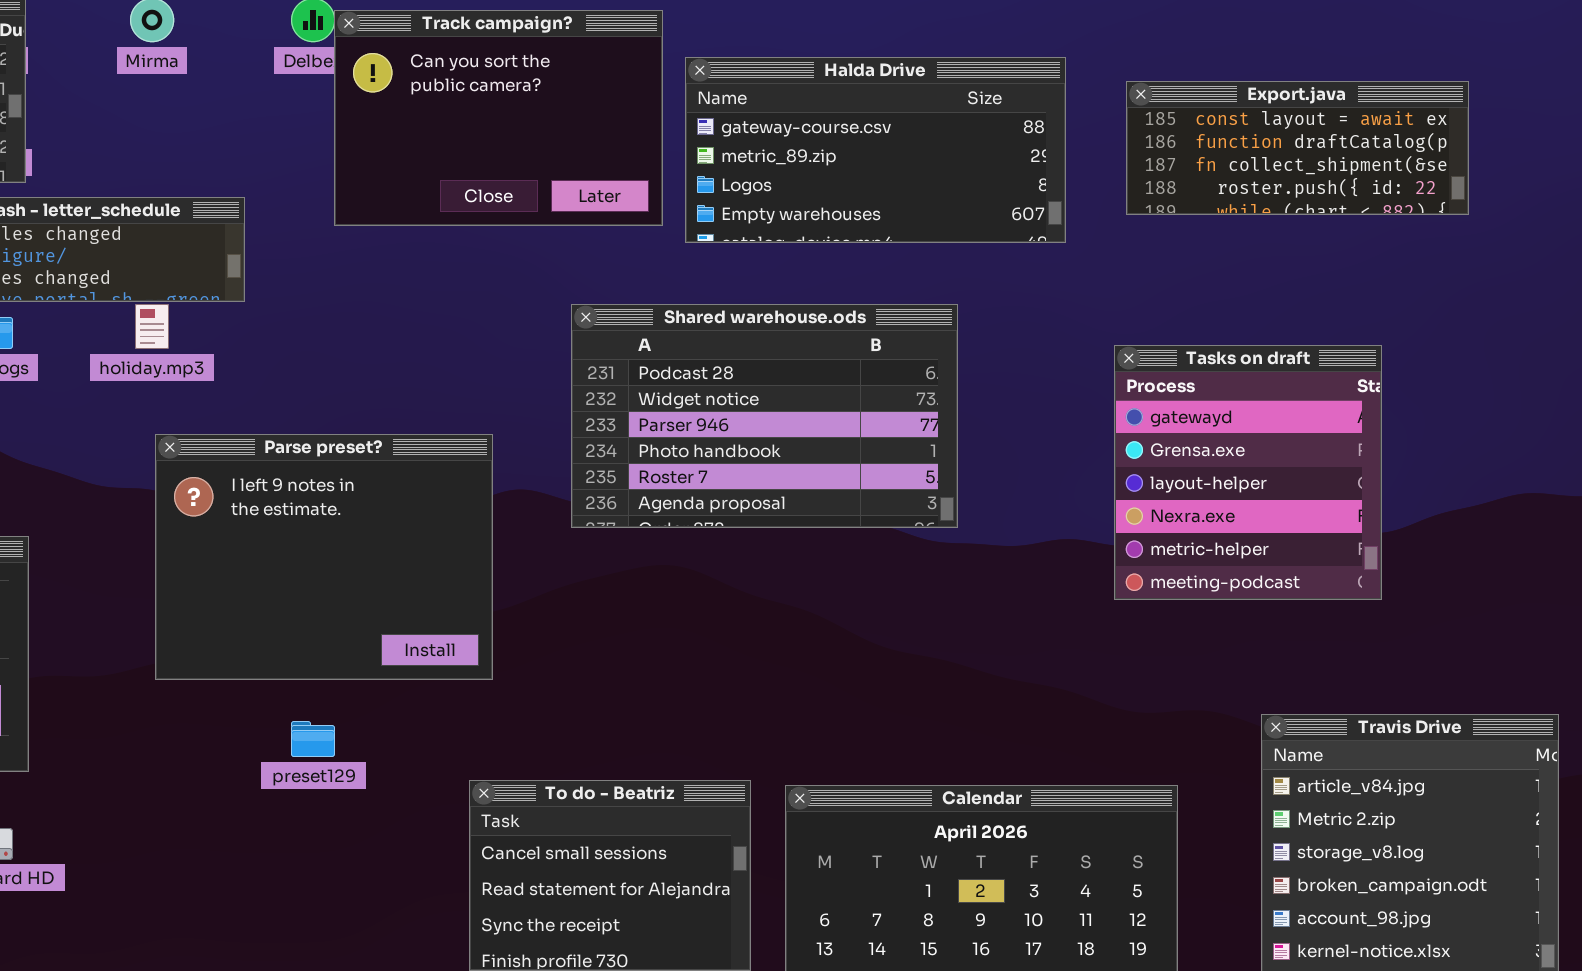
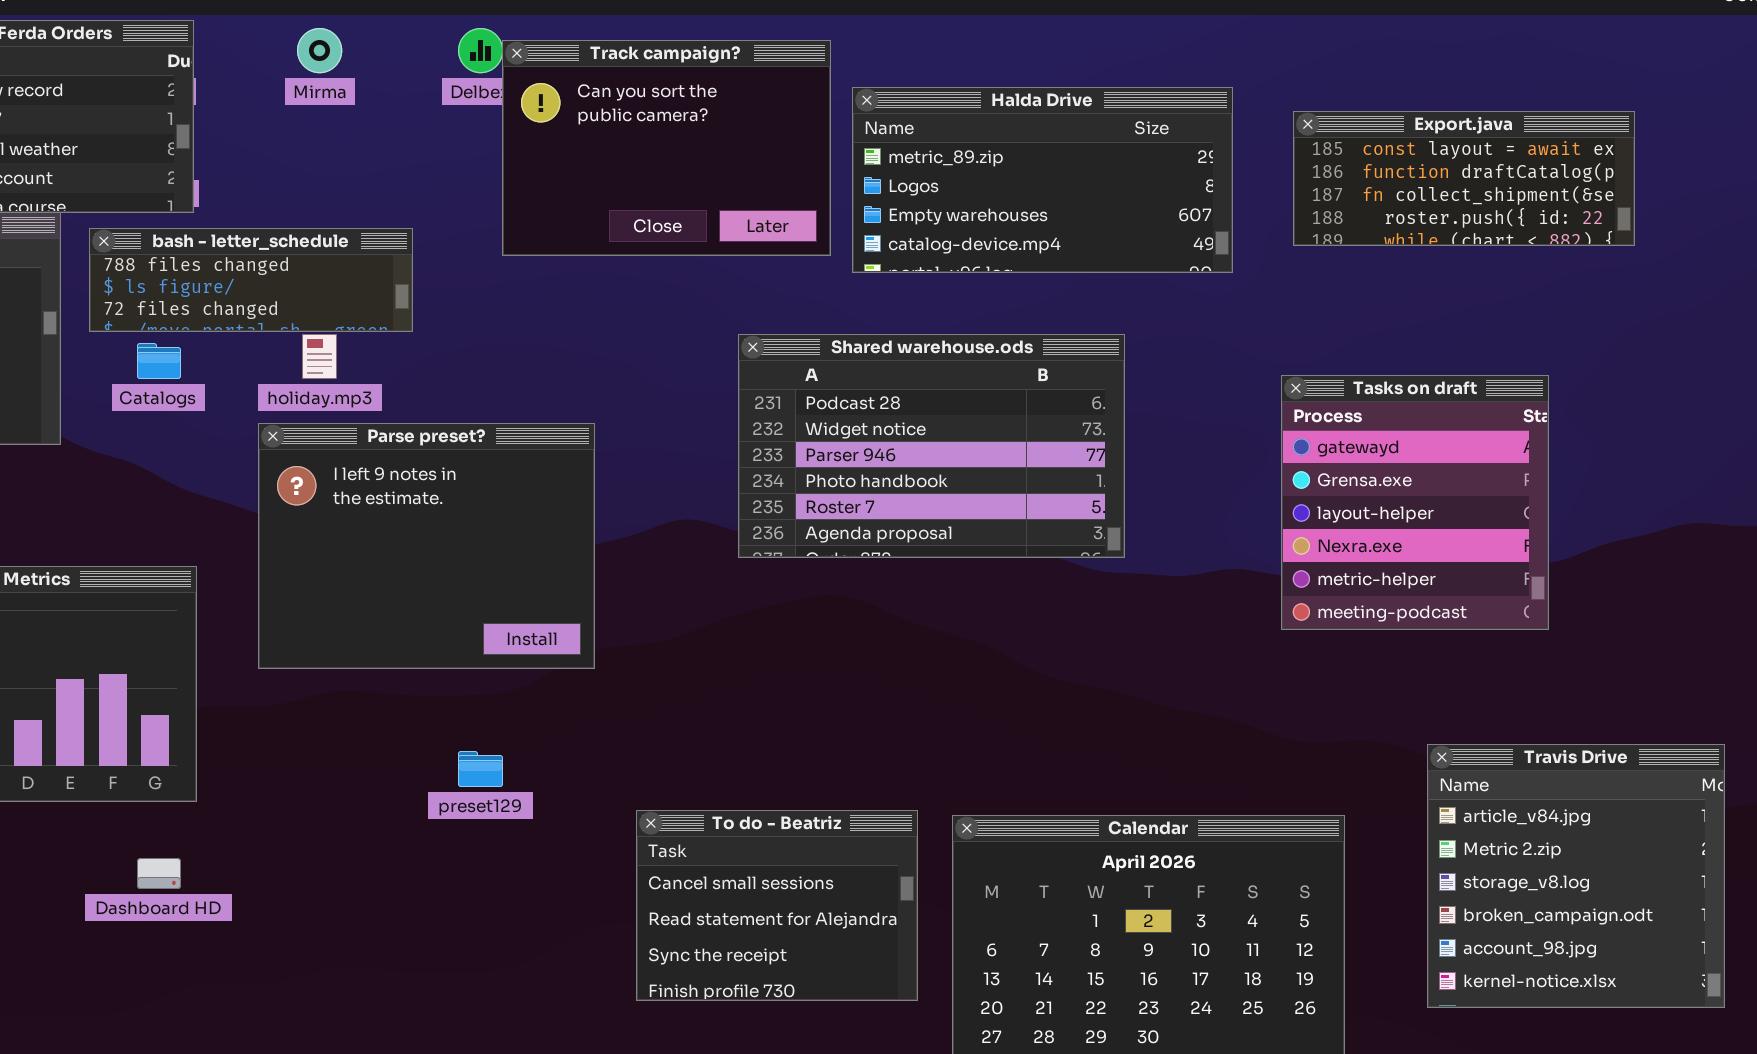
Halda Drive: [685,57,1066,243] -> [852,87,1233,273], scrolled down 1 row
Parse preset?: [155,434,493,680] -> [258,423,595,669], moved

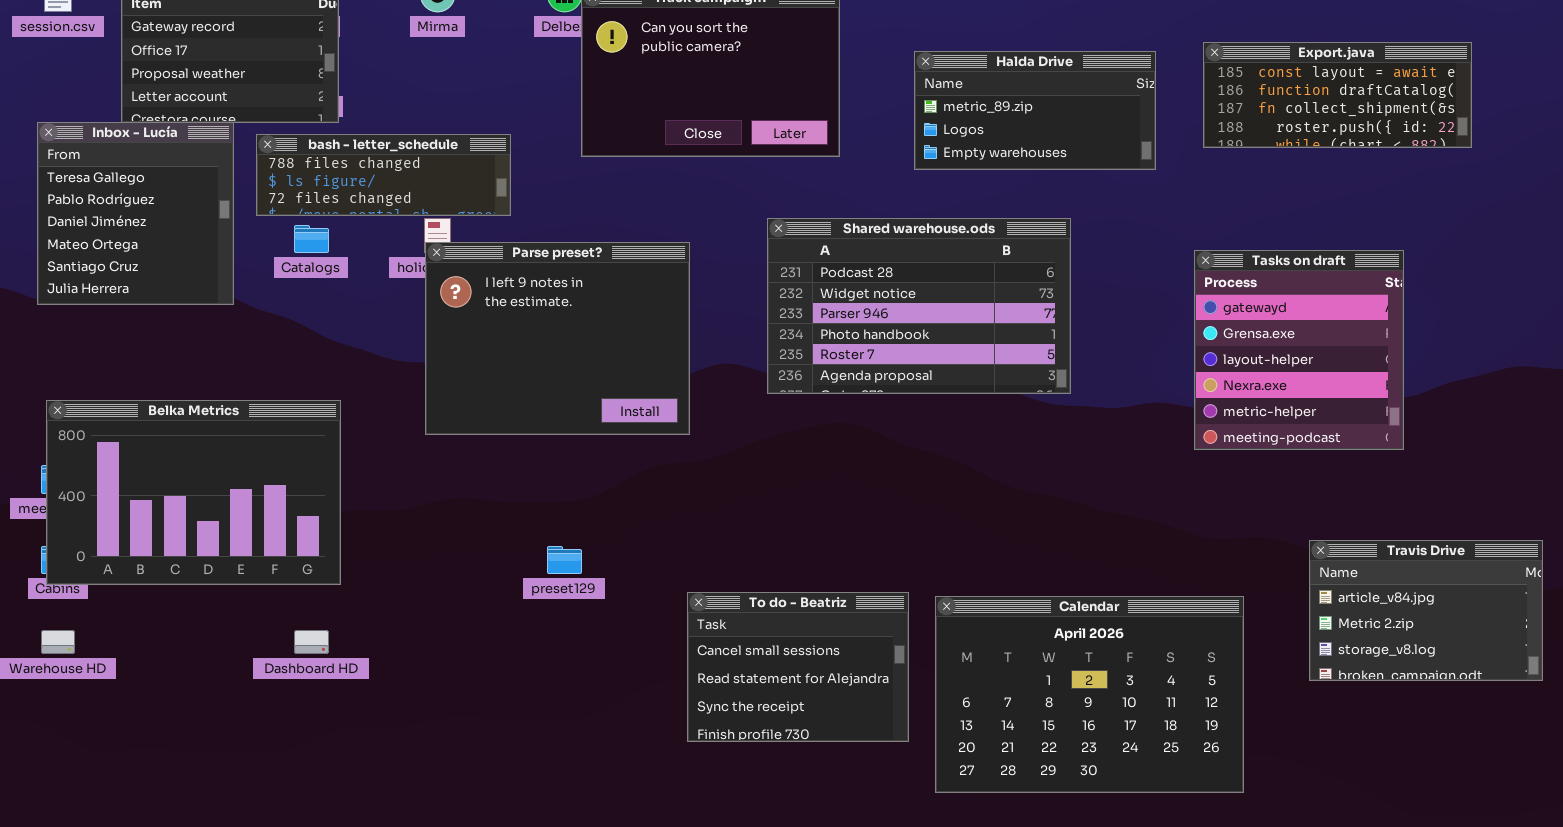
Halda Drive: [852,87,1233,273] -> [914,51,1156,170], resized
Parse preset?: [258,423,595,669] -> [425,242,690,435], moved
Travis Drive: [1427,744,1725,1008] -> [1309,540,1543,681], resized

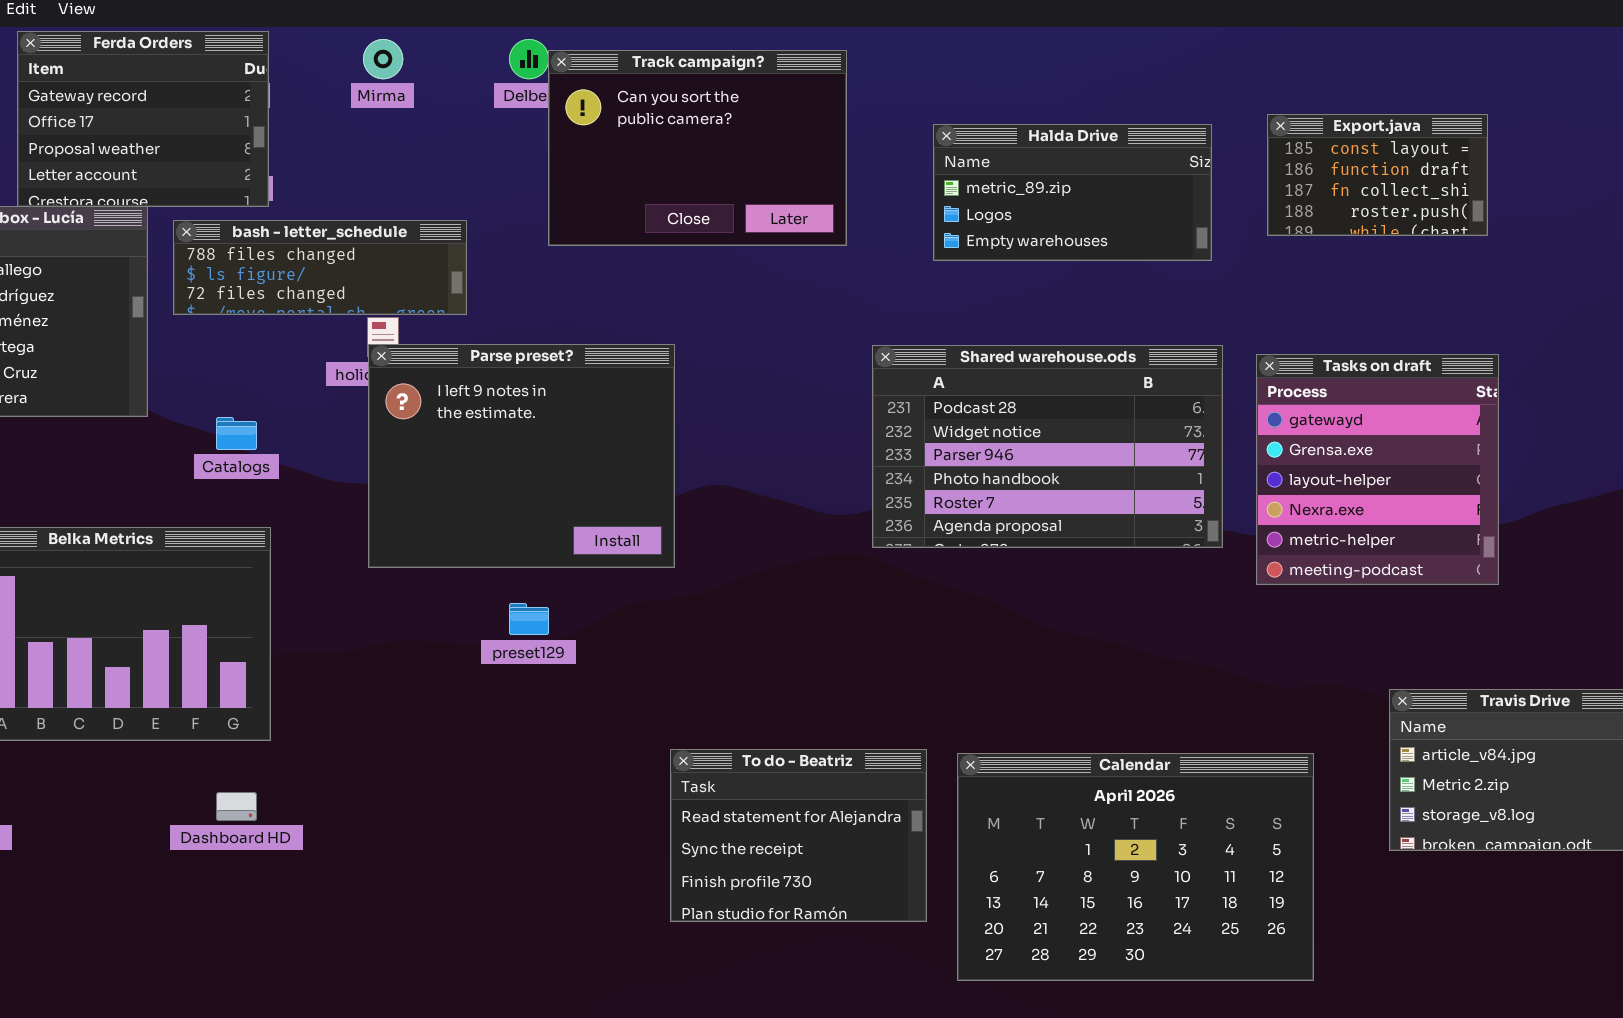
Export.java: [1203,42,1472,148] -> [1267,114,1488,236], resized
Shared warehouse.ods: [767,218,1071,394] -> [872,345,1223,548], moved
Catalogs: [294,225,329,253] -> [216,417,257,450], moved
preset129: [547,546,582,574] -> [509,603,549,635], moved
To do - Beatriz: [687,592,909,742] -> [670,749,927,922], scrolled down 1 row

